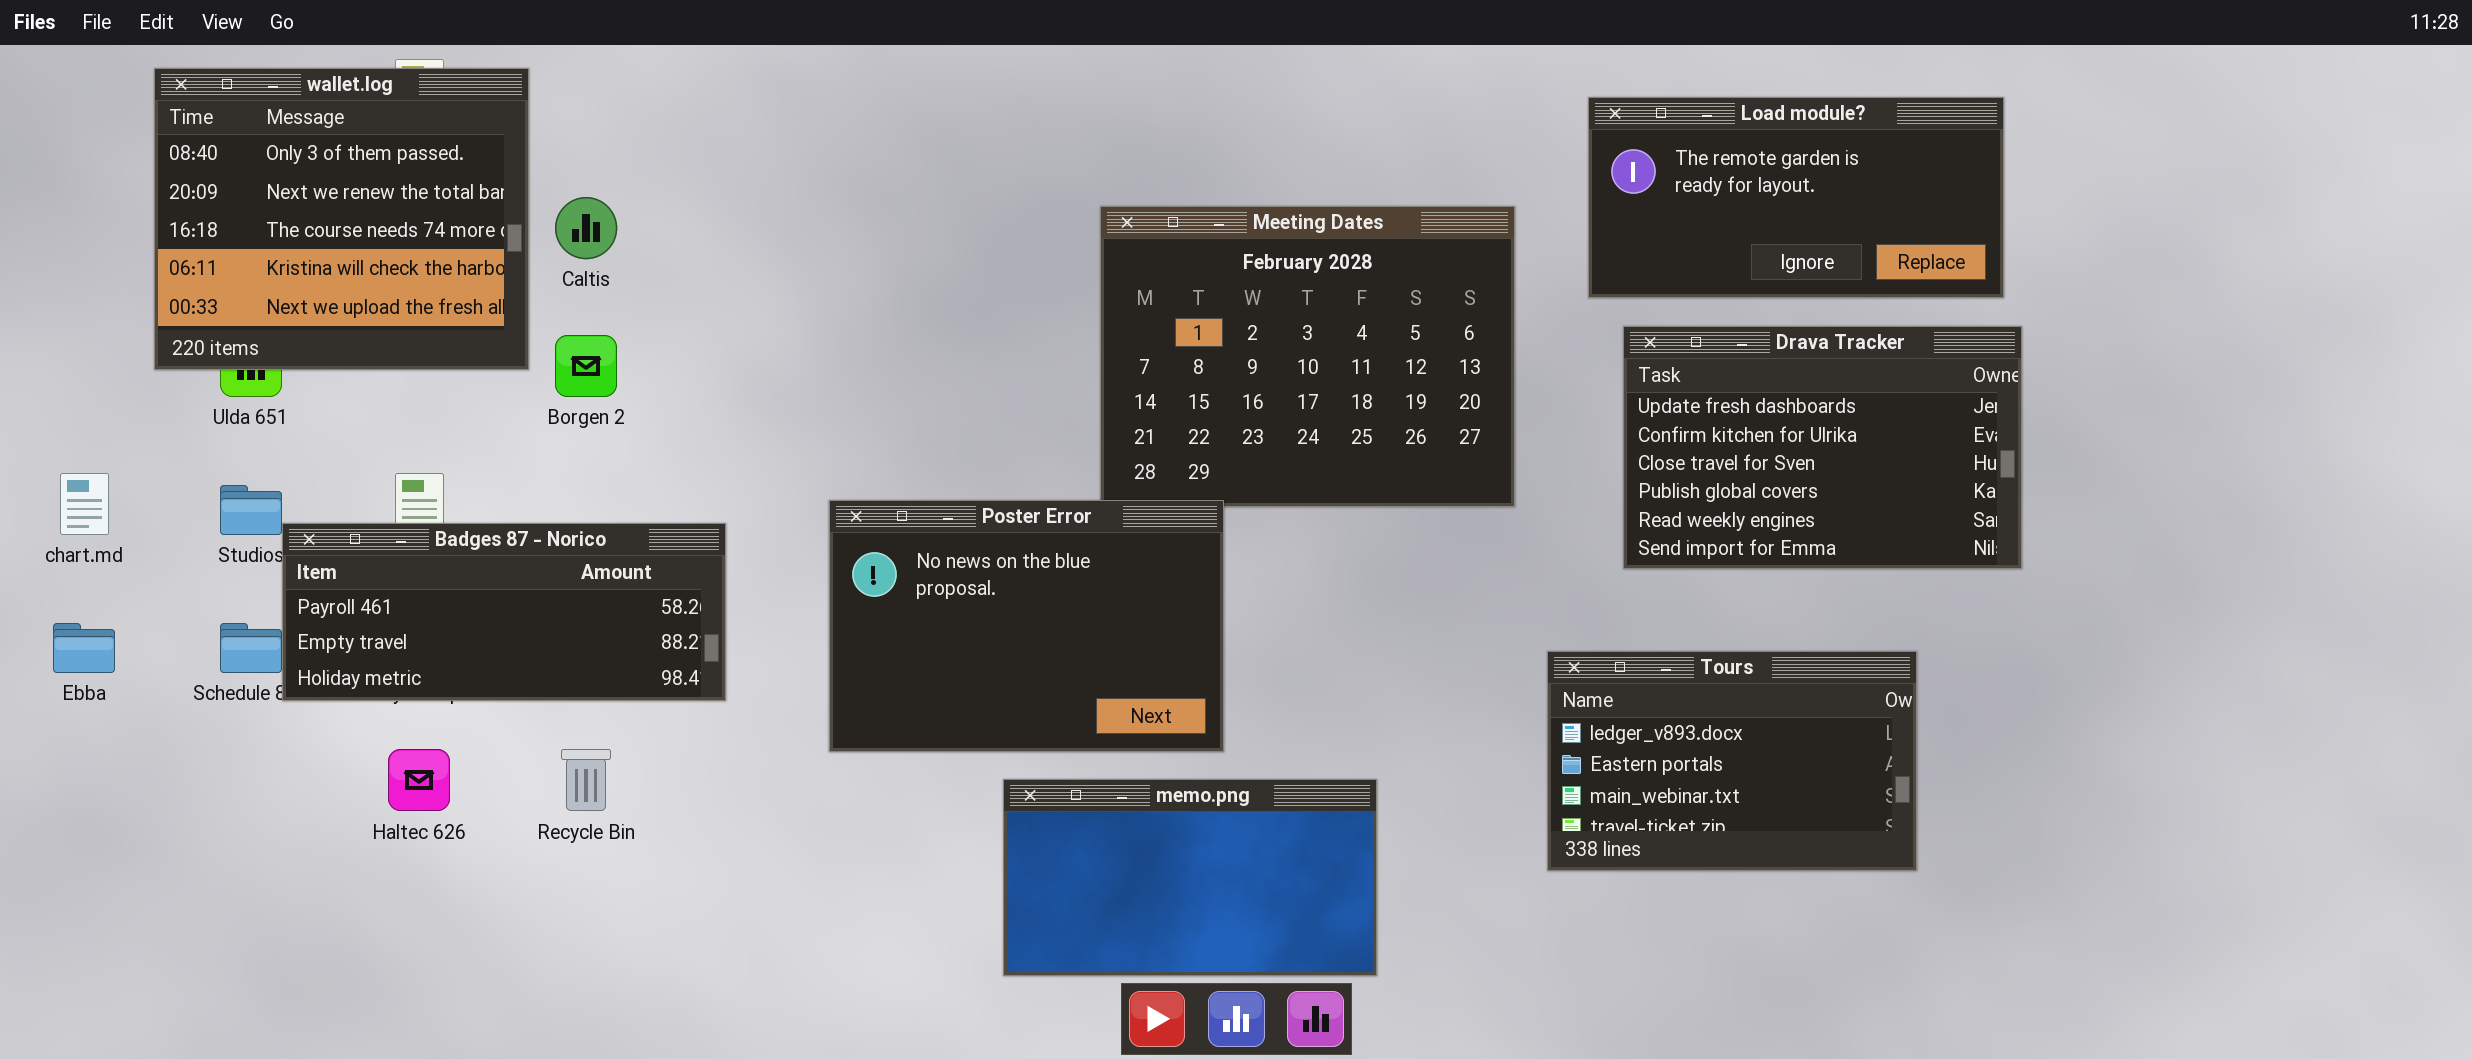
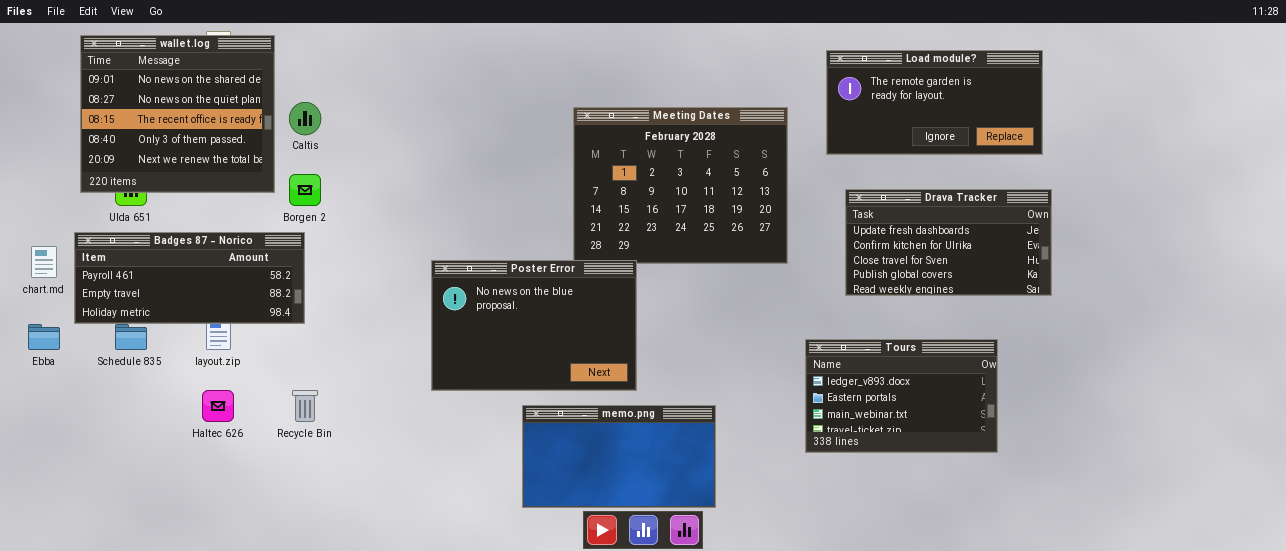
wallet.log: [154,68,529,370] -> [80,35,275,193], scrolled up 3 rows
Drava Tracker: [1623,326,2022,569] -> [845,189,1052,296], resized
Badges 87 - Norico: [282,523,726,701] -> [74,232,305,324], moved

